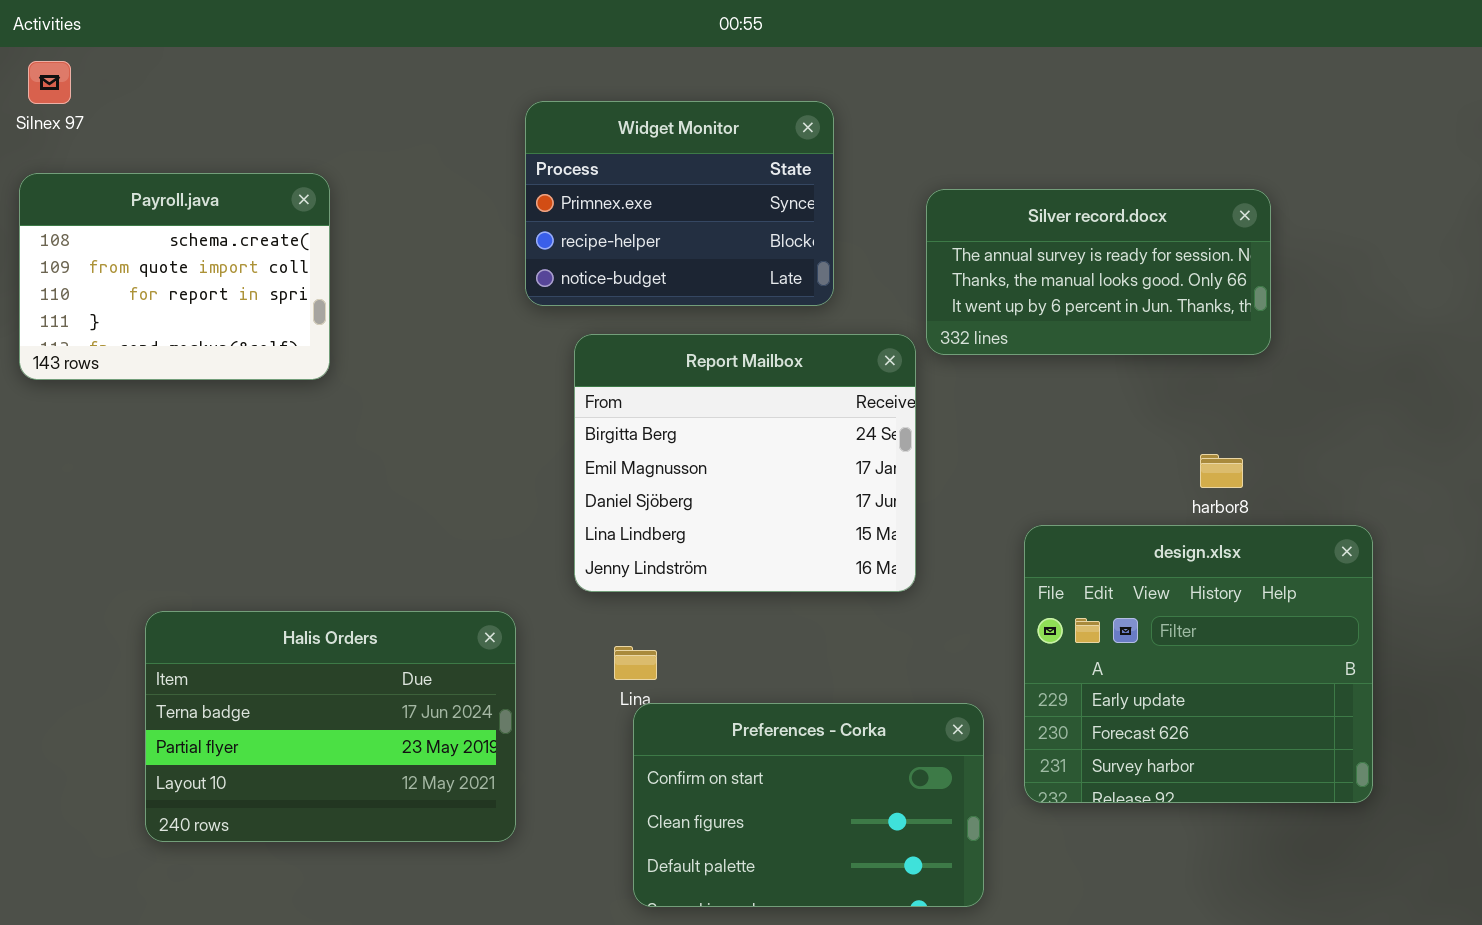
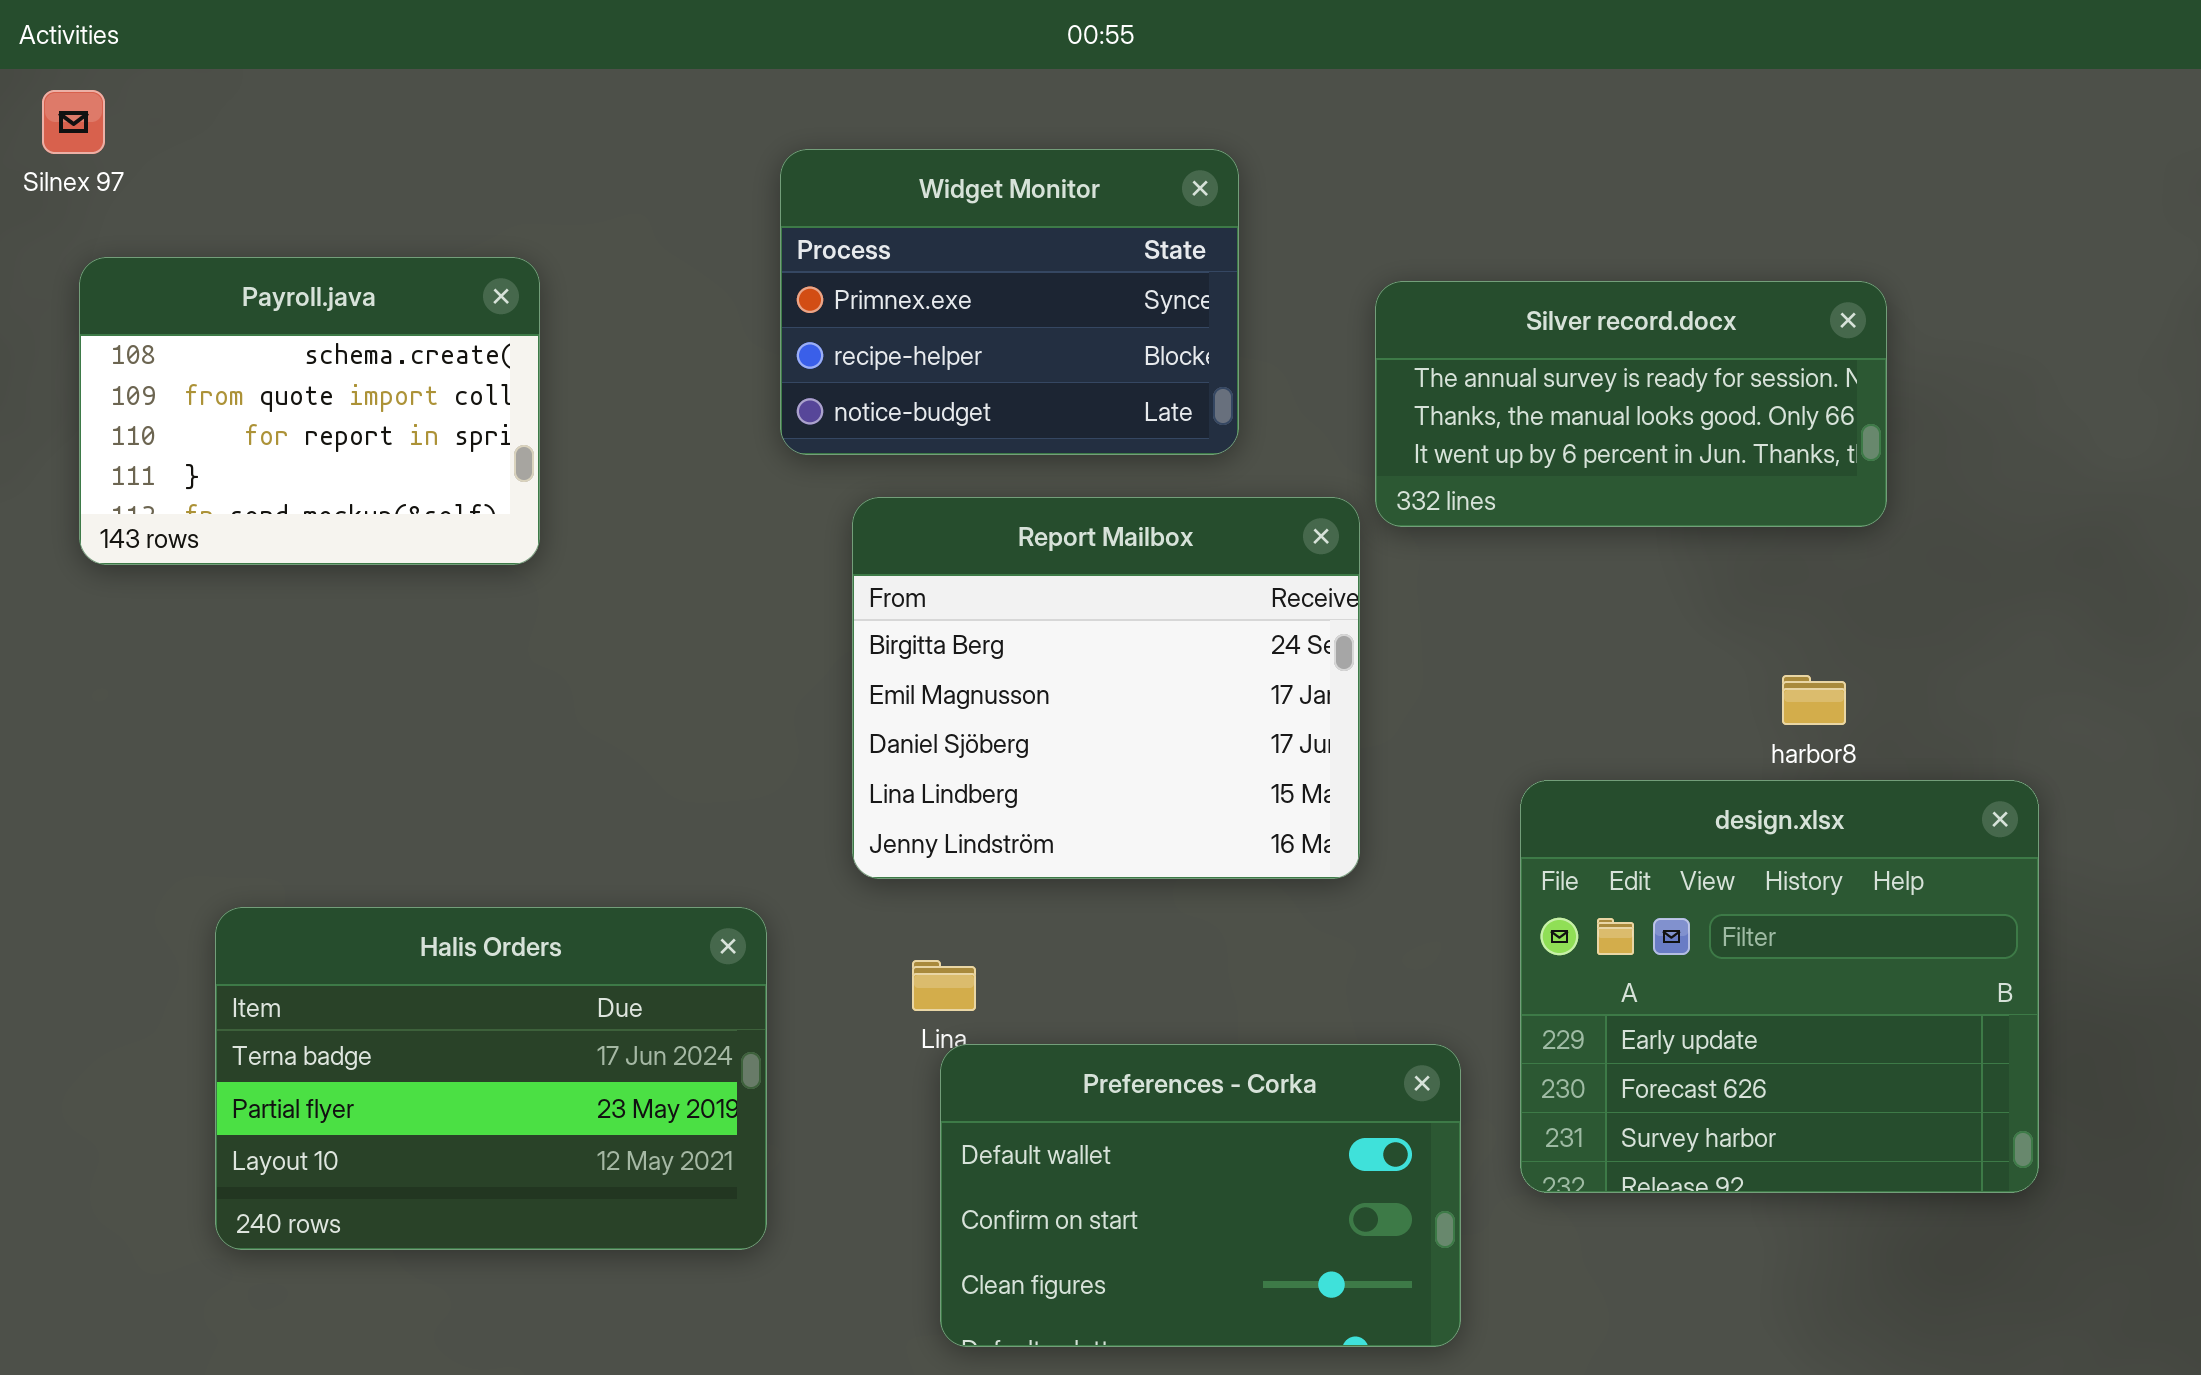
Payroll.java: [19,173,330,380] -> [79,257,540,565], moved
Preferences - Corka: [633,703,984,907] -> [940,1044,1461,1347], scrolled up 1 row

